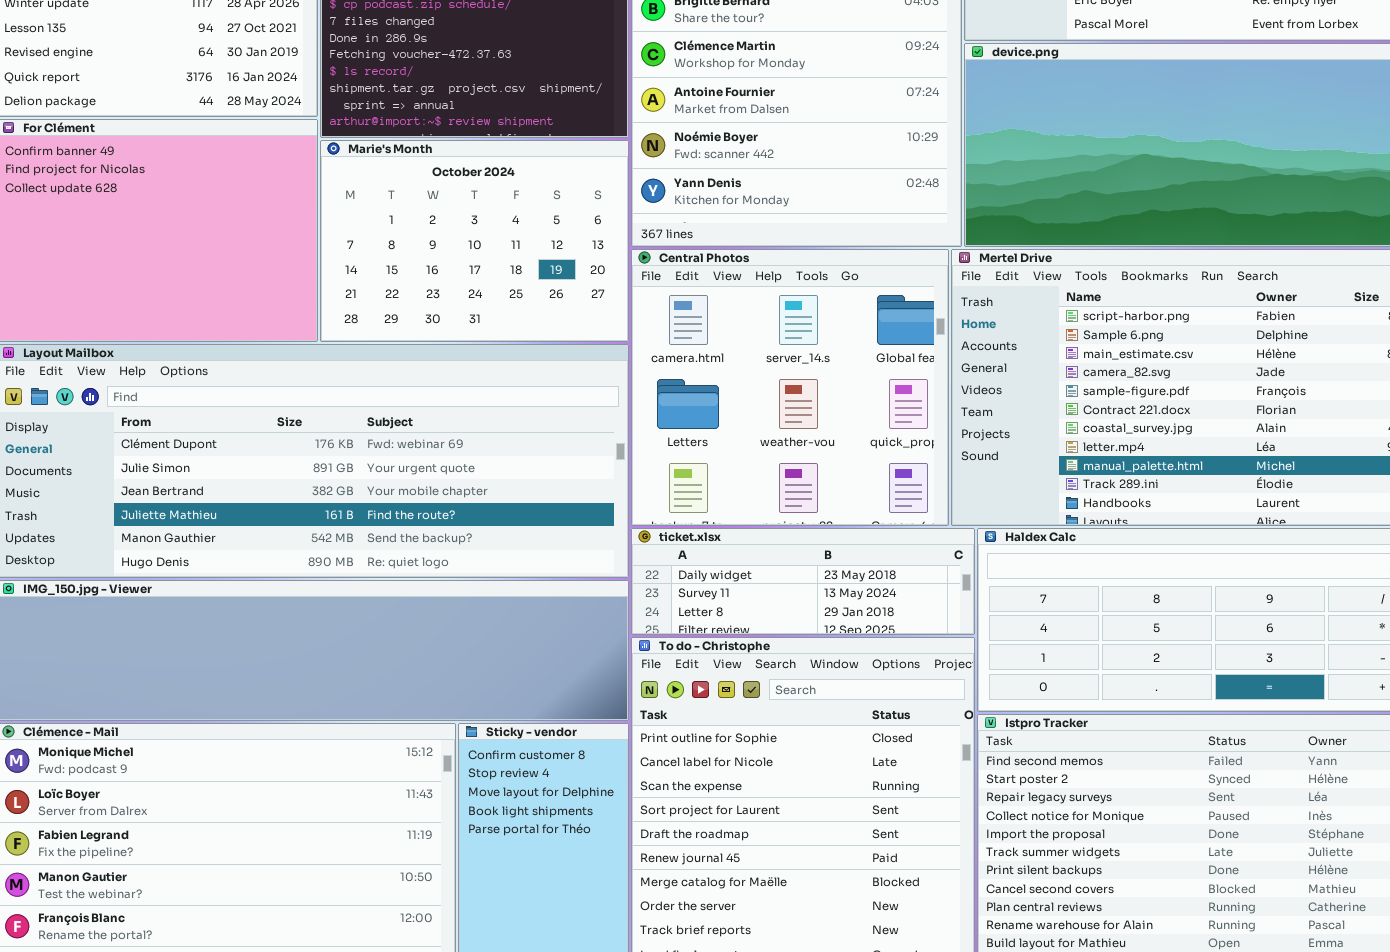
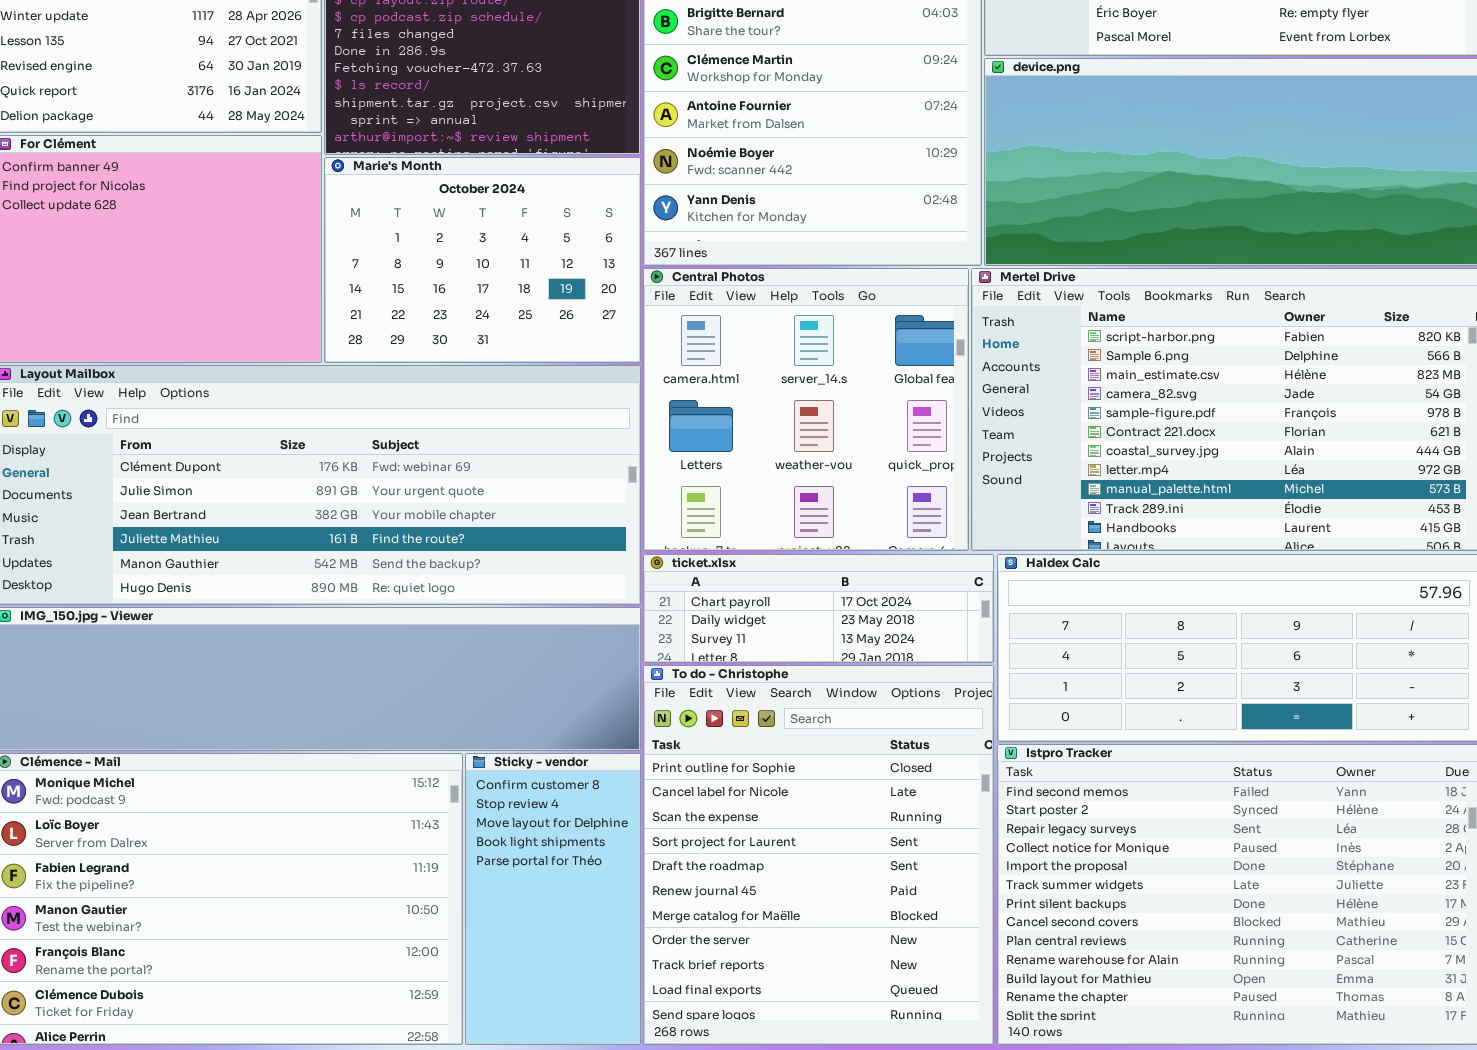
ticket.xlsx: [631,528,975,635] -> [643,554,994,663], scrolled up 1 row

